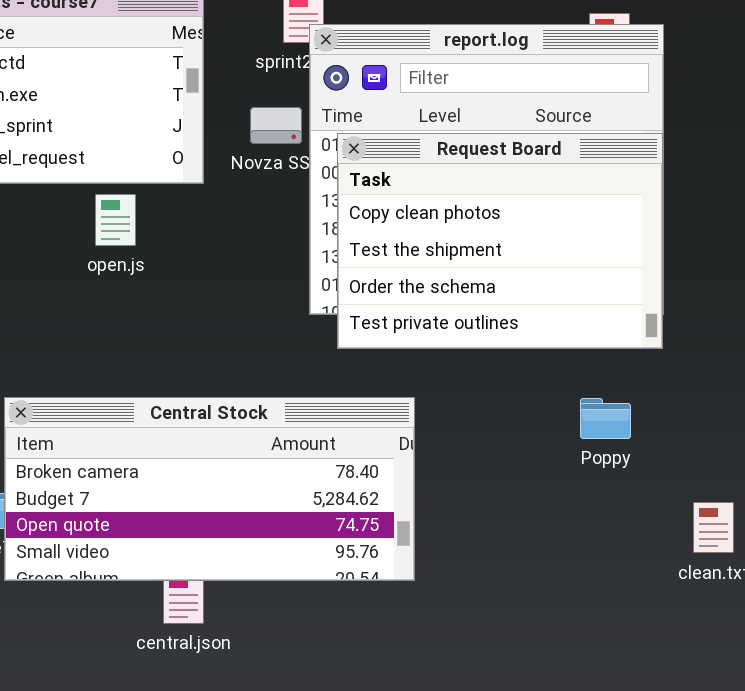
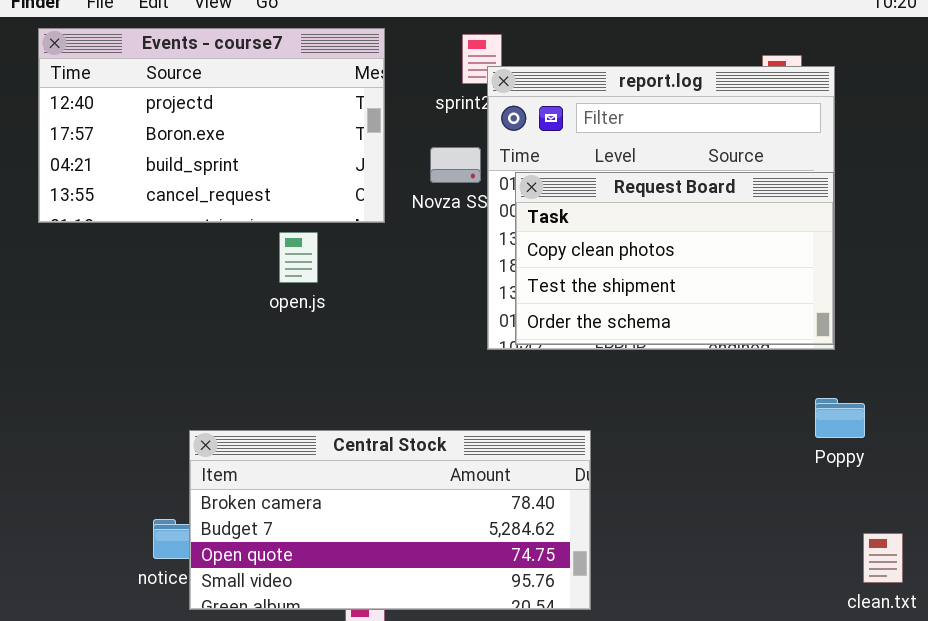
Request Board: [337,133,663,349] -> [515,172,834,345], resized
Poppy: [580,398,631,439] -> [815,398,865,438], moved

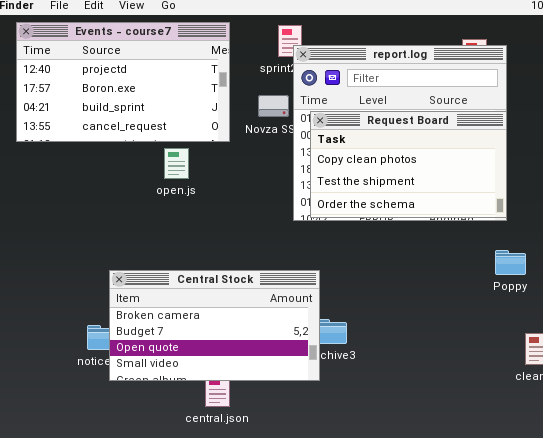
Central Stock: [189,430,591,610] -> [109,270,320,381], resized

